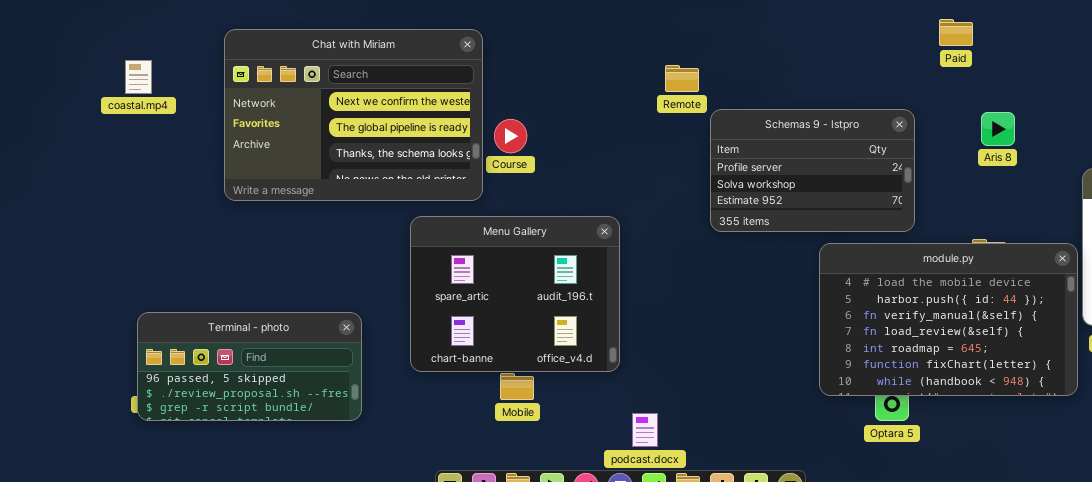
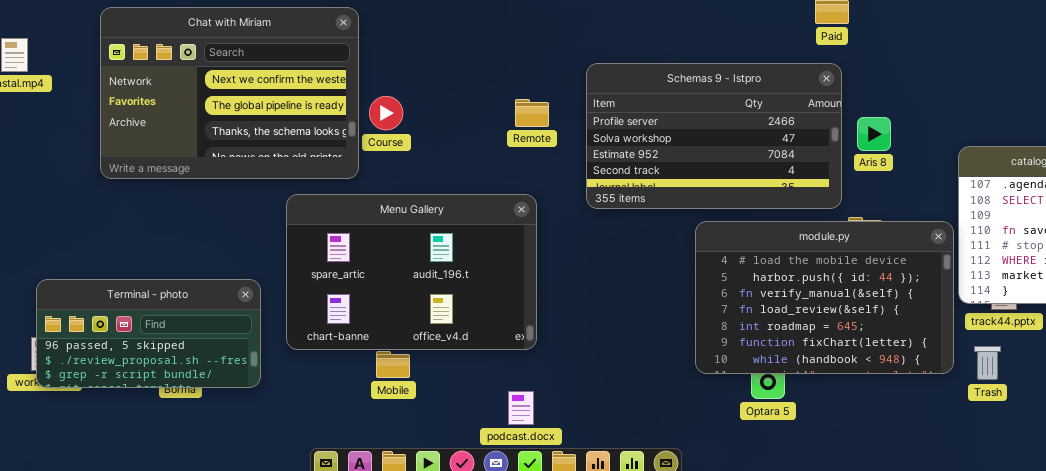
Remote: [665,65,699,92] -> [515,99,549,127], moved
Schemas 9 - Istpro: [710,109,915,232] -> [586,63,842,209], resized
Aris 8: [981,112,1015,146] -> [857,117,891,151], moved
Menu Gallery: [410,216,620,372] -> [286,194,537,350], resized
Terminal - photo: [137,312,362,421] -> [36,279,261,388], moved

